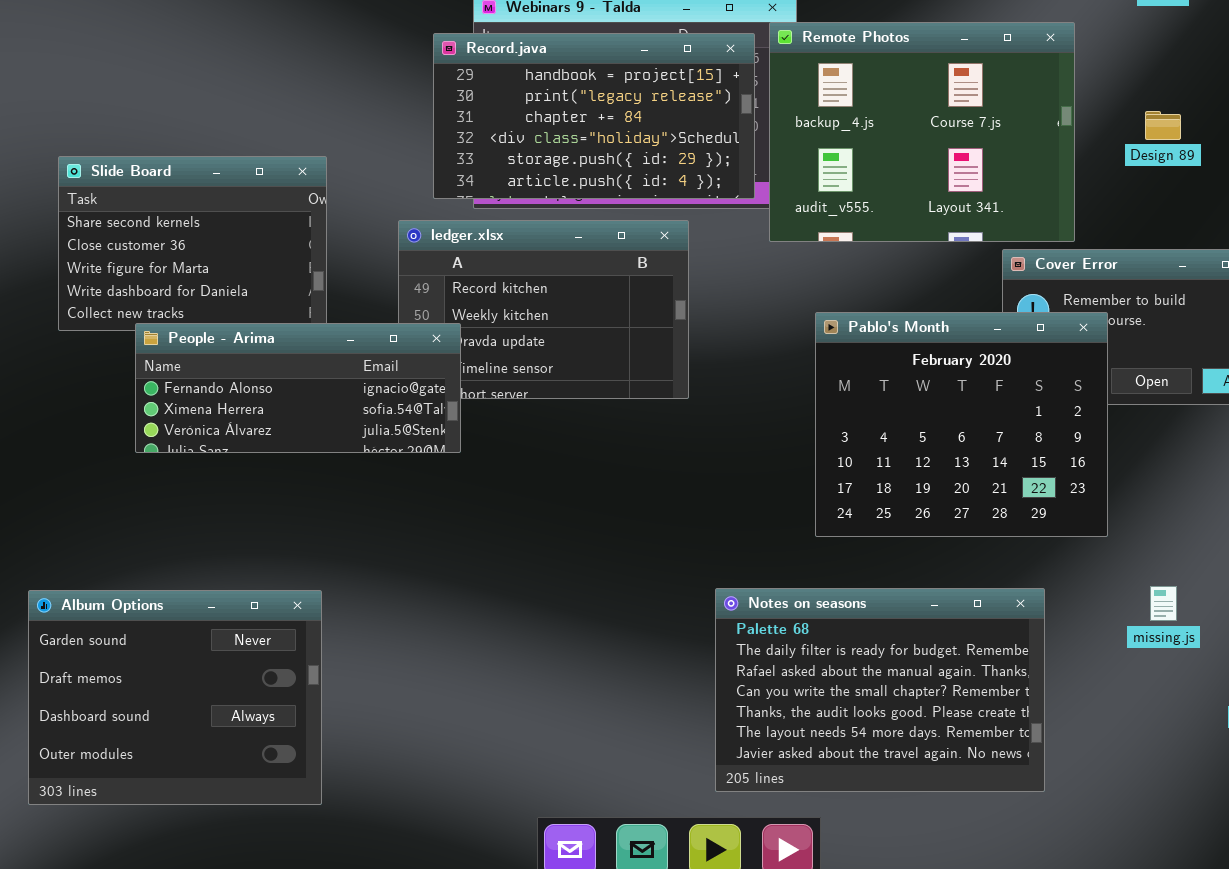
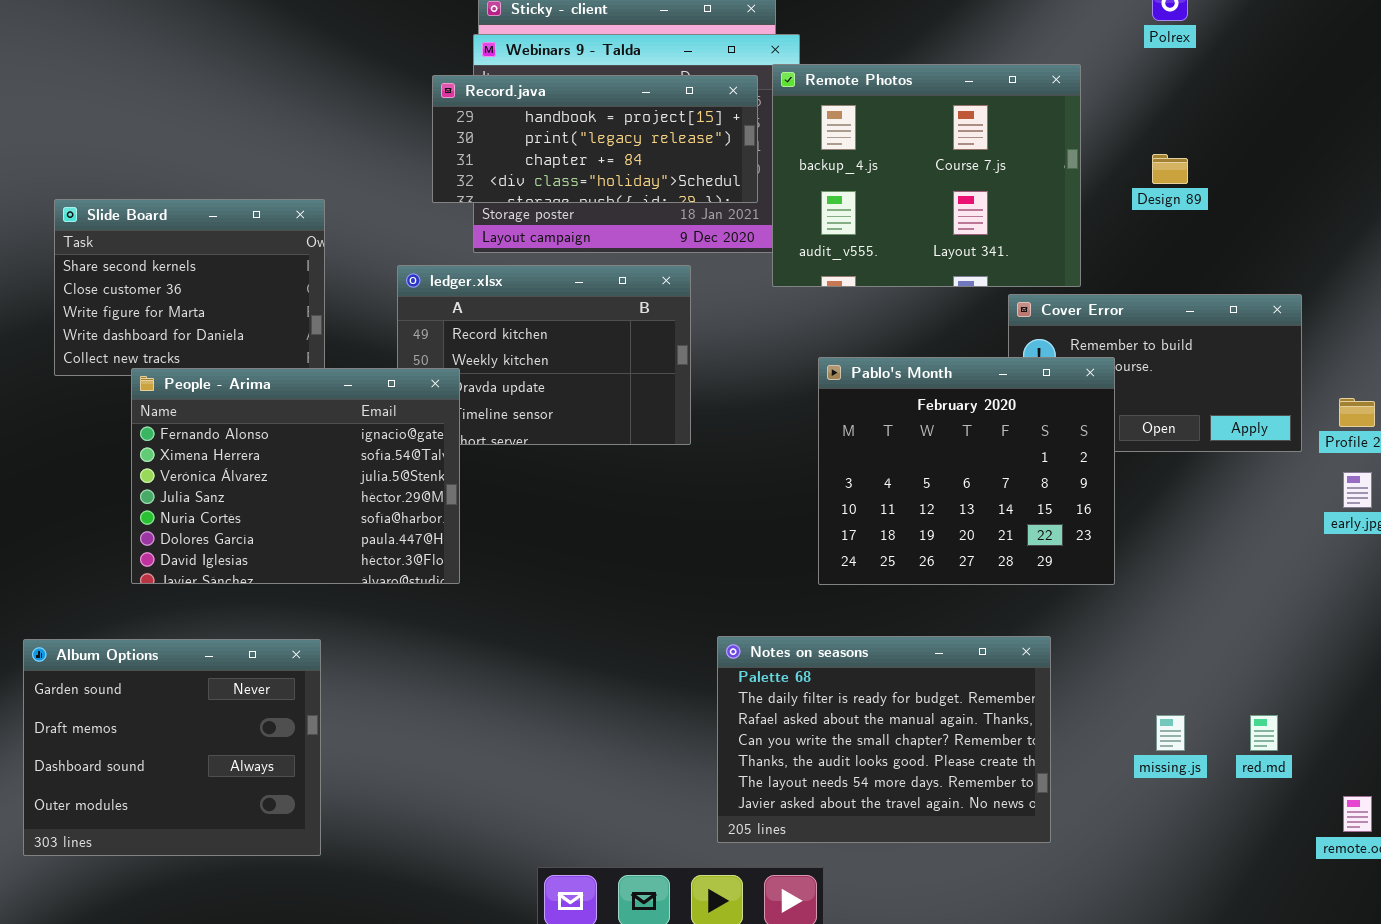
Record.java: [433,33,755,199] -> [432,75,758,203], resized
People - Arima: [135,323,461,453] -> [131,368,460,584], resized
missing.js: [1150,586,1177,621] -> [1156,715,1185,751], moved

